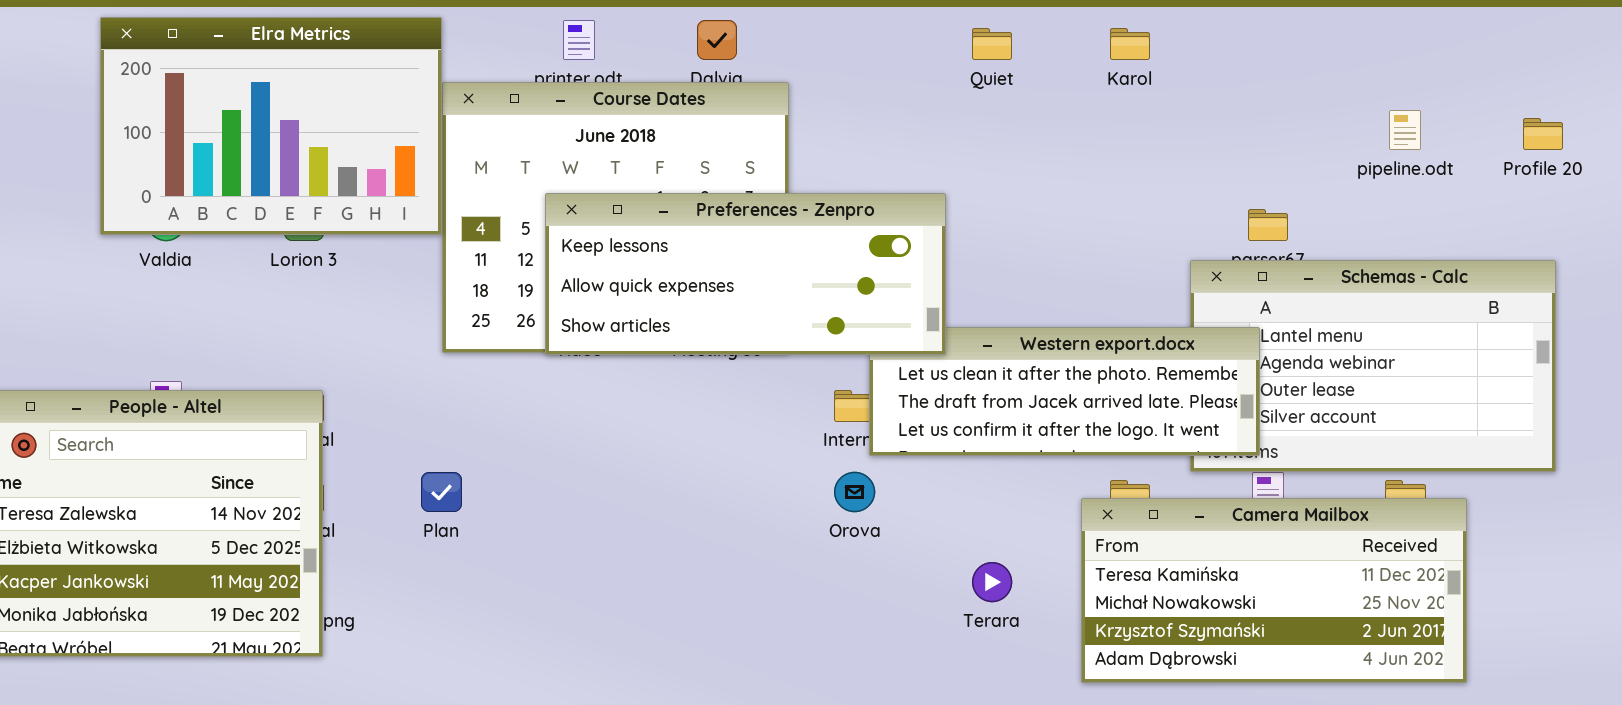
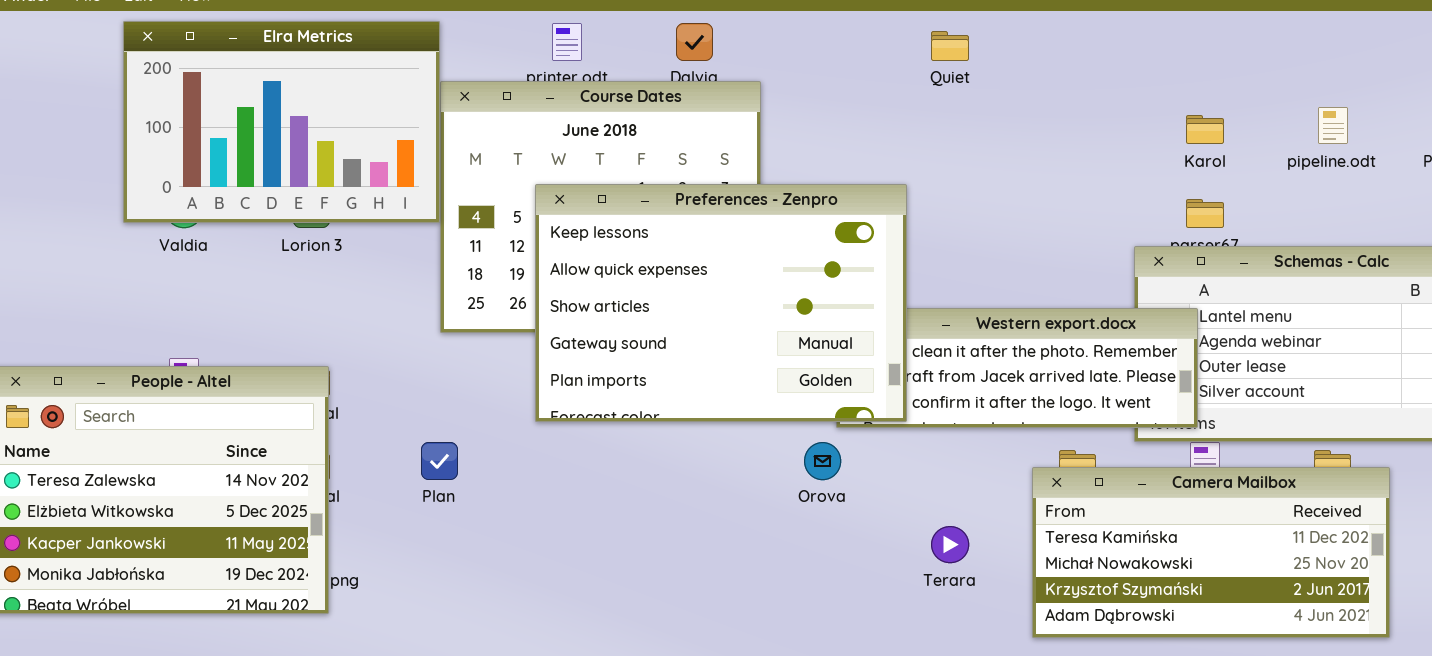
Karol: [1110,28,1150,60] -> [1186,115,1224,144], moved
Preferences - Zenpro: [545,193,946,355] -> [535,184,907,422], resized

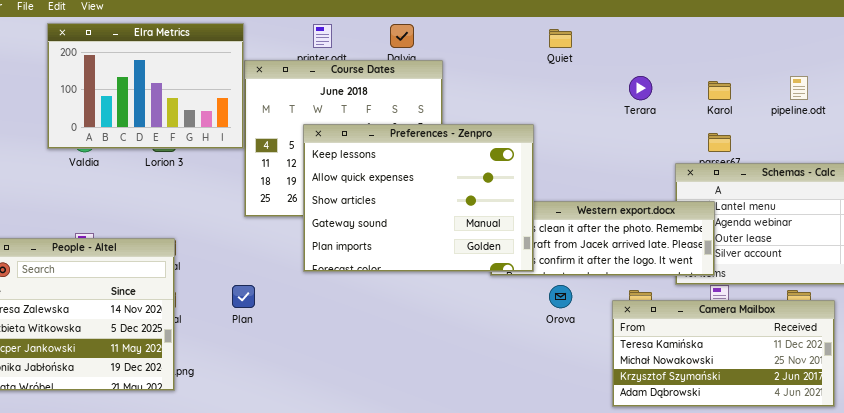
Orova: [804,442,841,480] -> [549,285,572,308], moved
Terara: [931,526,969,563] -> [629,76,652,100], moved

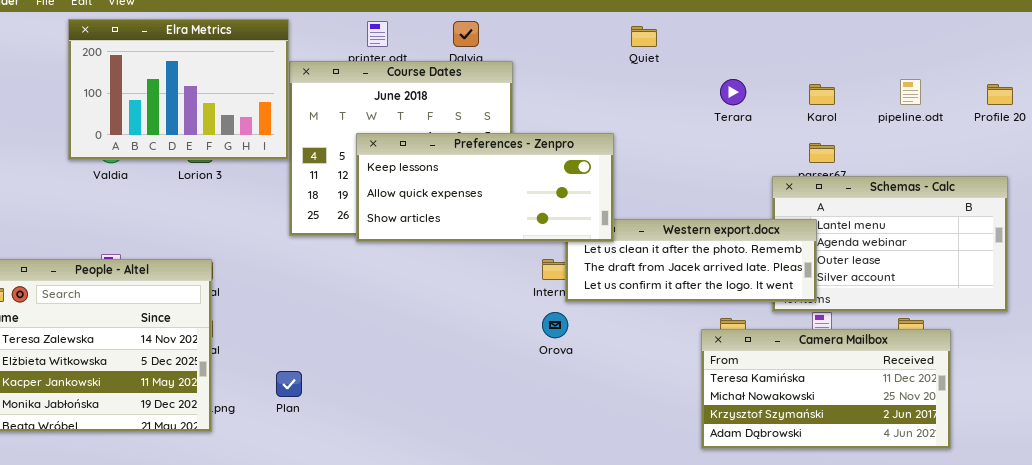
Preferences - Zenpro: [303,124,534,272] -> [356,133,614,242], resized
Plan: [232,285,255,308] -> [276,371,302,397], moved
Orova: [549,285,572,308] -> [542,312,568,338], moved

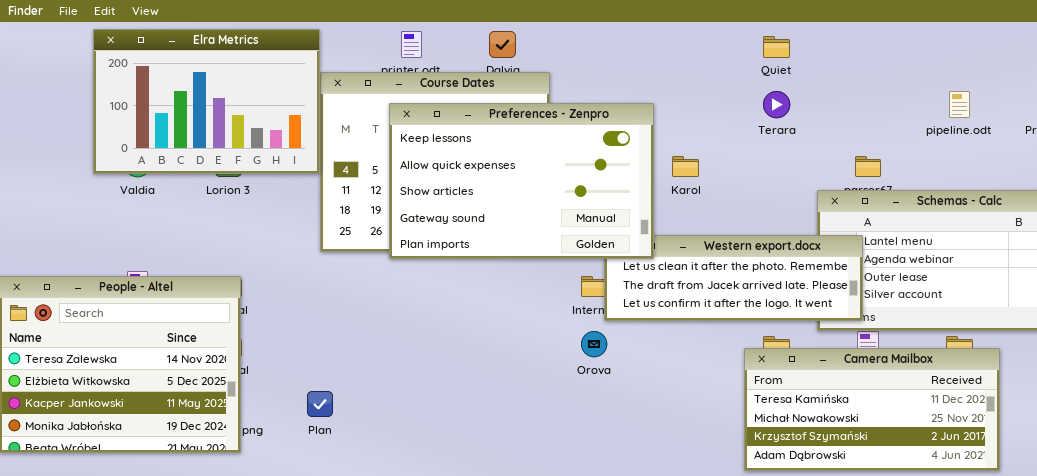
Quiet: [631,26,657,47] -> [763,36,790,58], moved
Karol: [809,84,835,105] -> [672,156,699,177], moved
Preferences - Zenpro: [356,133,614,242] -> [389,103,654,259], resized

